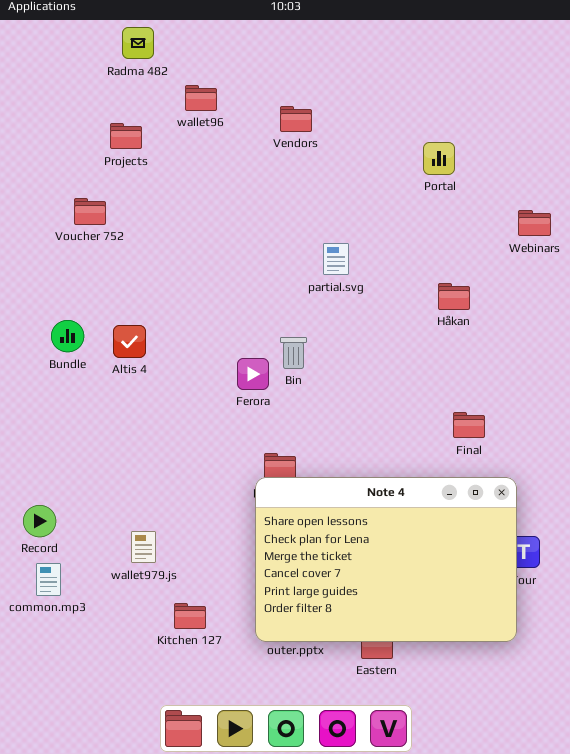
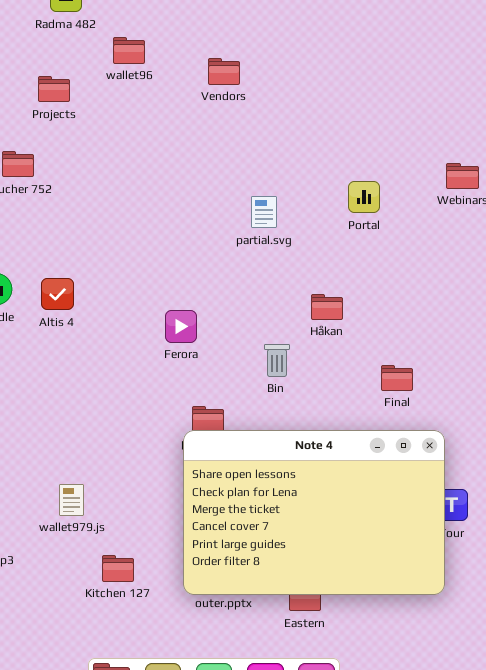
Portal: [423,142,455,175] -> [348,181,380,213], moved
Håkan: [438,283,470,310] -> [311,294,343,320], moved
Bin: [280,337,307,369] -> [264,344,290,377], moved

